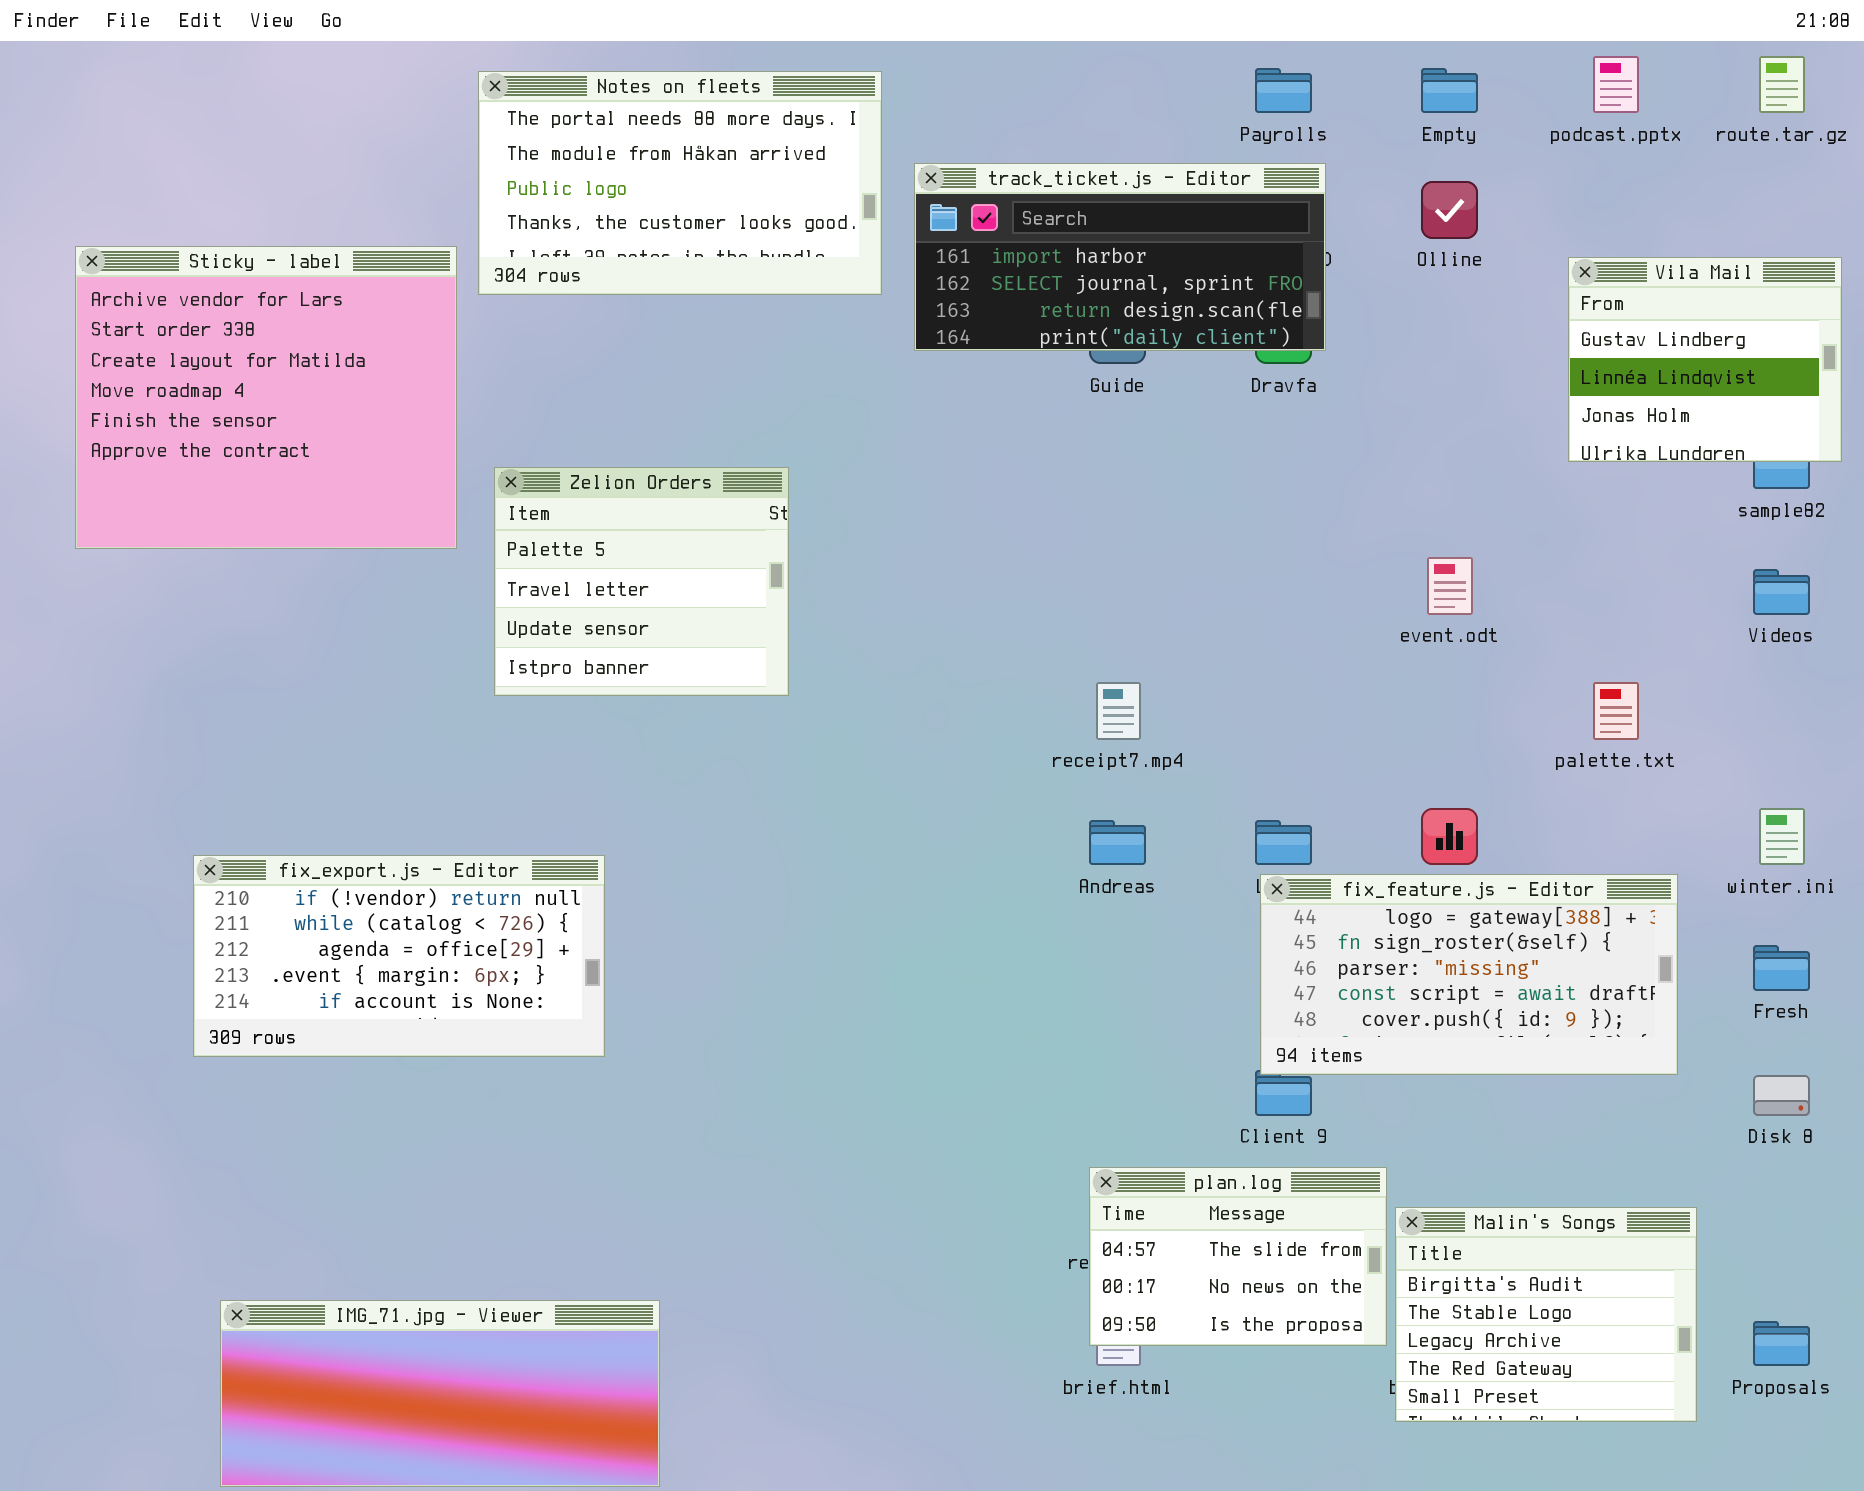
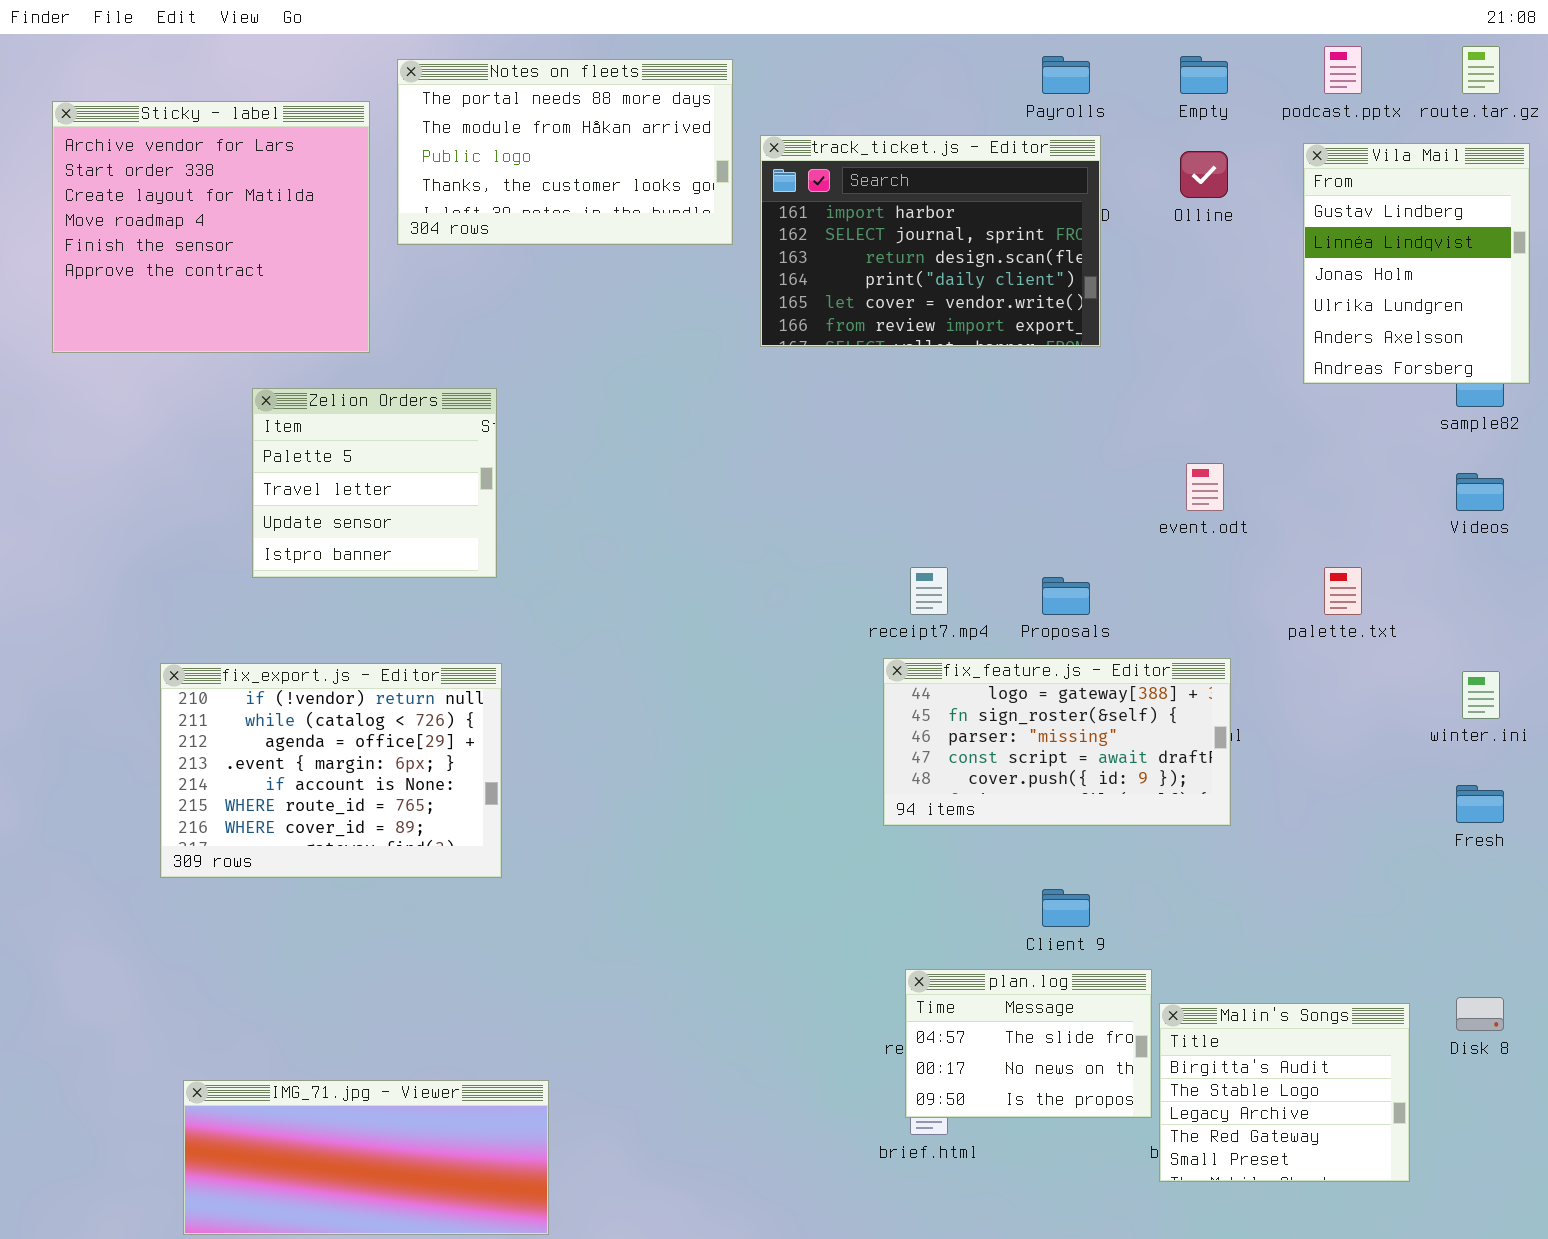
track_ticket.js - Editor: [914,163,1326,351] -> [760,135,1101,347], resized
Sticky - label: [75,246,457,549] -> [52,101,370,353], moved
Vila Mail: [1568,257,1842,462] -> [1303,143,1530,384], resized
Zelion Orders: [494,467,789,696] -> [252,388,497,578], moved
fix_export.js - Editor: [193,855,605,1057] -> [160,663,502,878], resized
fix_feature.js - Editor: [1260,874,1678,1075] -> [883,658,1231,826], moved
Disk 8: [1753,1075,1810,1116] -> [1456,997,1504,1031], moved
Proposals: [1753,1321,1810,1366] -> [1042,577,1090,615], moved

